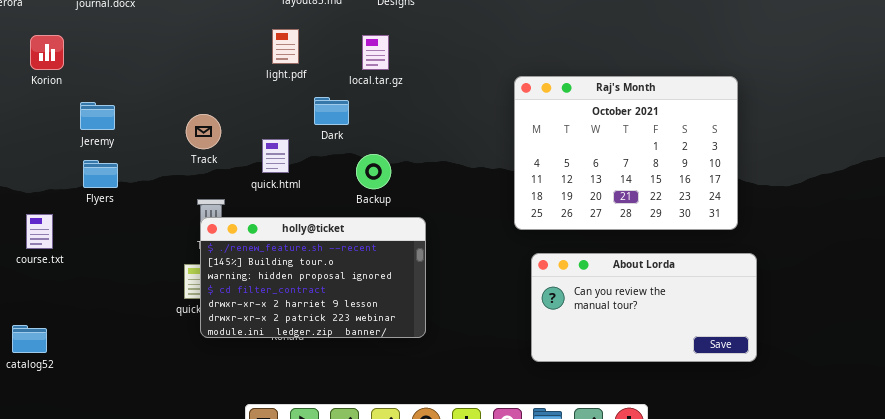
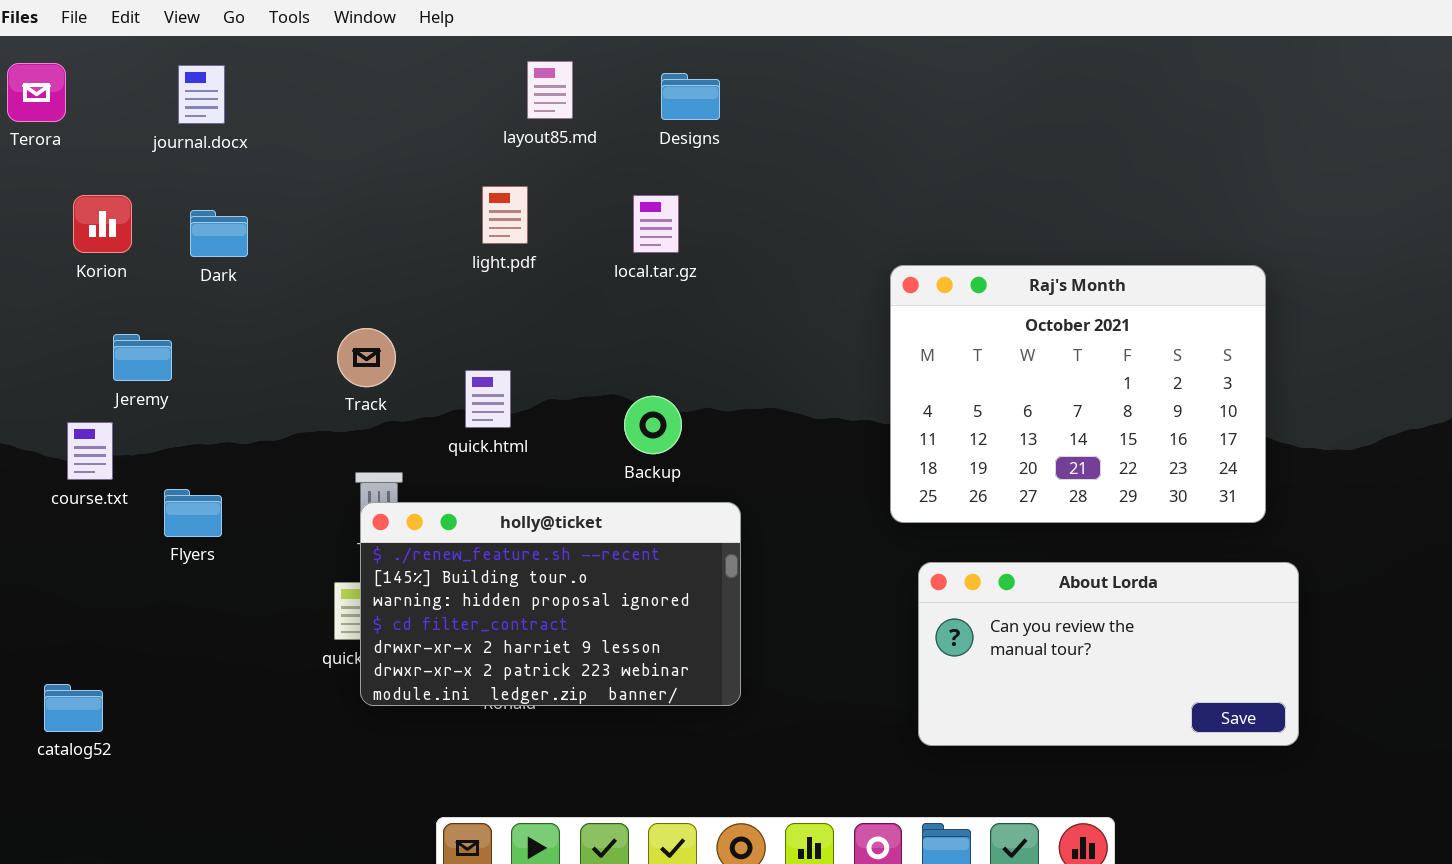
Dark: [314,97,349,125] -> [190,210,248,257], moved
Jeremy: [80,102,115,130] -> [113,334,172,381], moved
Flyers: [83,160,118,188] -> [164,489,222,537], moved
course.txt: [26,214,53,249] -> [67,422,113,480], moved

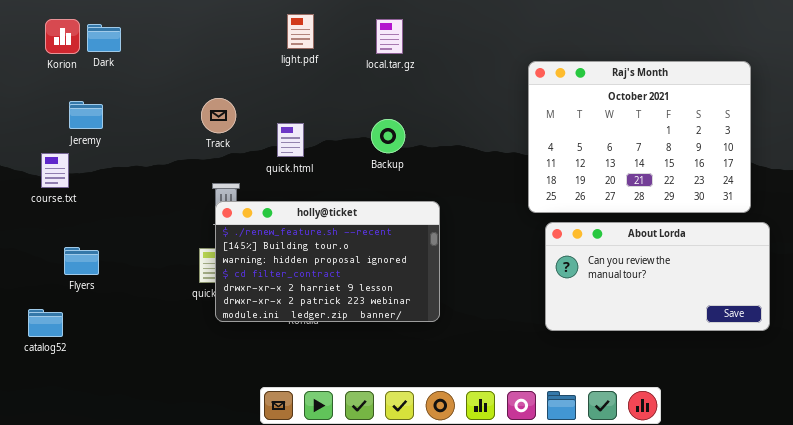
Dark: [190,210,248,257] -> [87,24,121,52], moved
Backup: [624,396,682,454] -> [371,119,405,153], moved
Flyers: [164,489,222,537] -> [64,247,99,275], moved
About Lorda: [918,562,1299,746] -> [545,222,770,331], moved

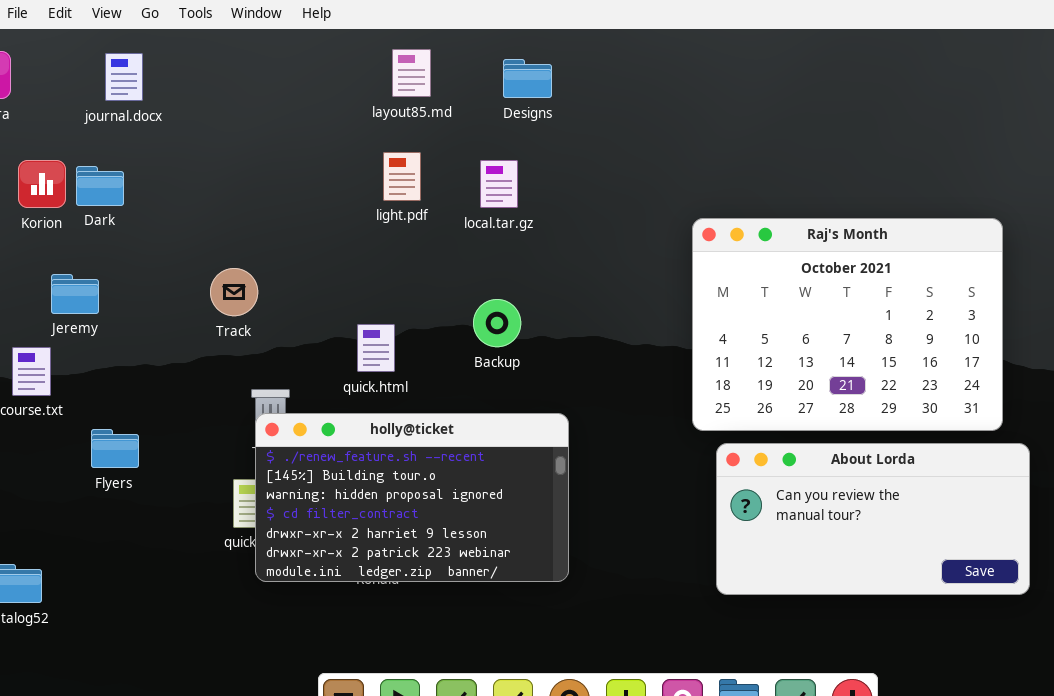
light.pdf: [287,14,314,49] -> [383,152,421,201], moved
Track: [201,98,236,133] -> [210,268,258,316], moved
quick.html: [277,123,304,157] -> [357,324,395,372], moved
Flyers: [64,247,99,275] -> [91,429,139,468], moved

